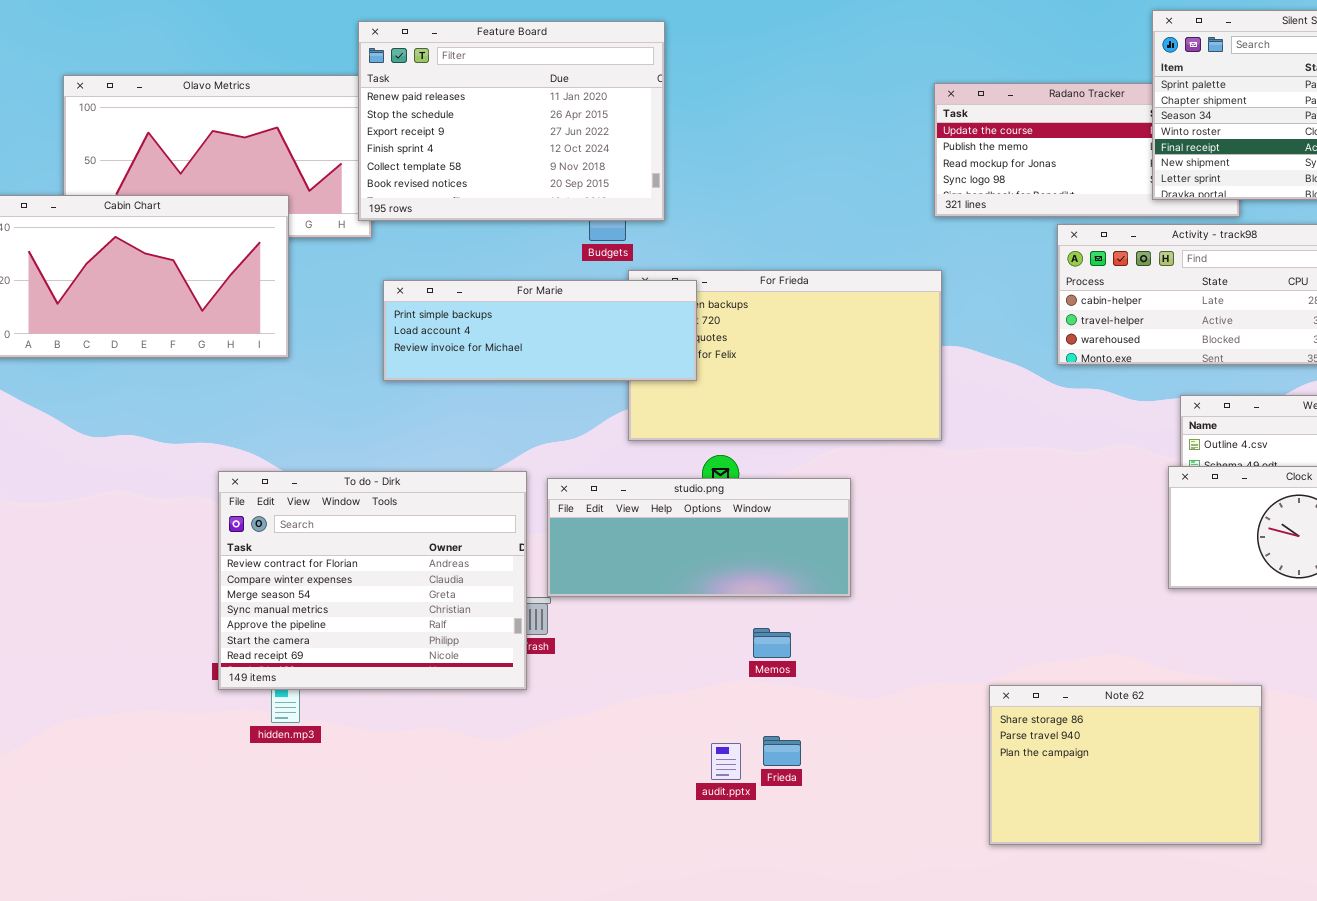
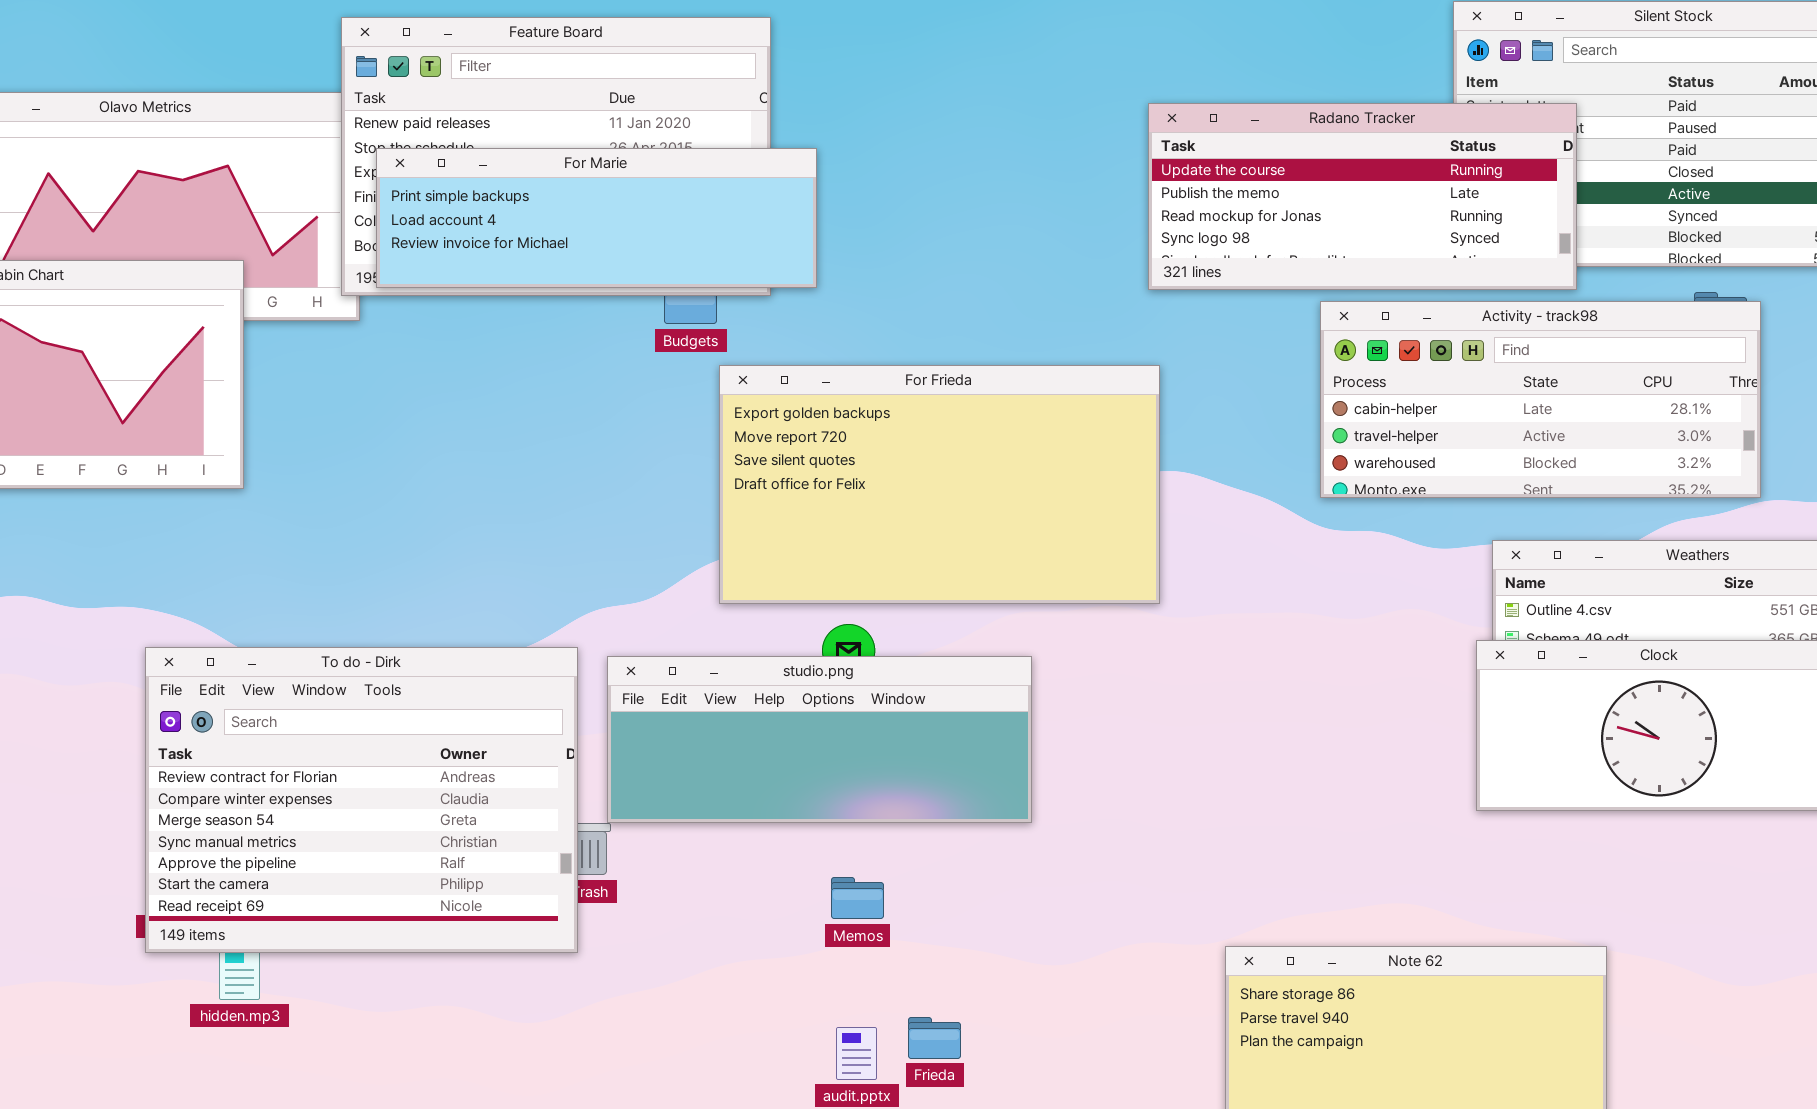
Radano Tracker: [934,83,1240,217] -> [1148,103,1577,290], raised
For Marie: [383,280,697,381] -> [376,148,817,288], moved
Memos: [753,628,791,658] -> [831,877,884,919], moved

